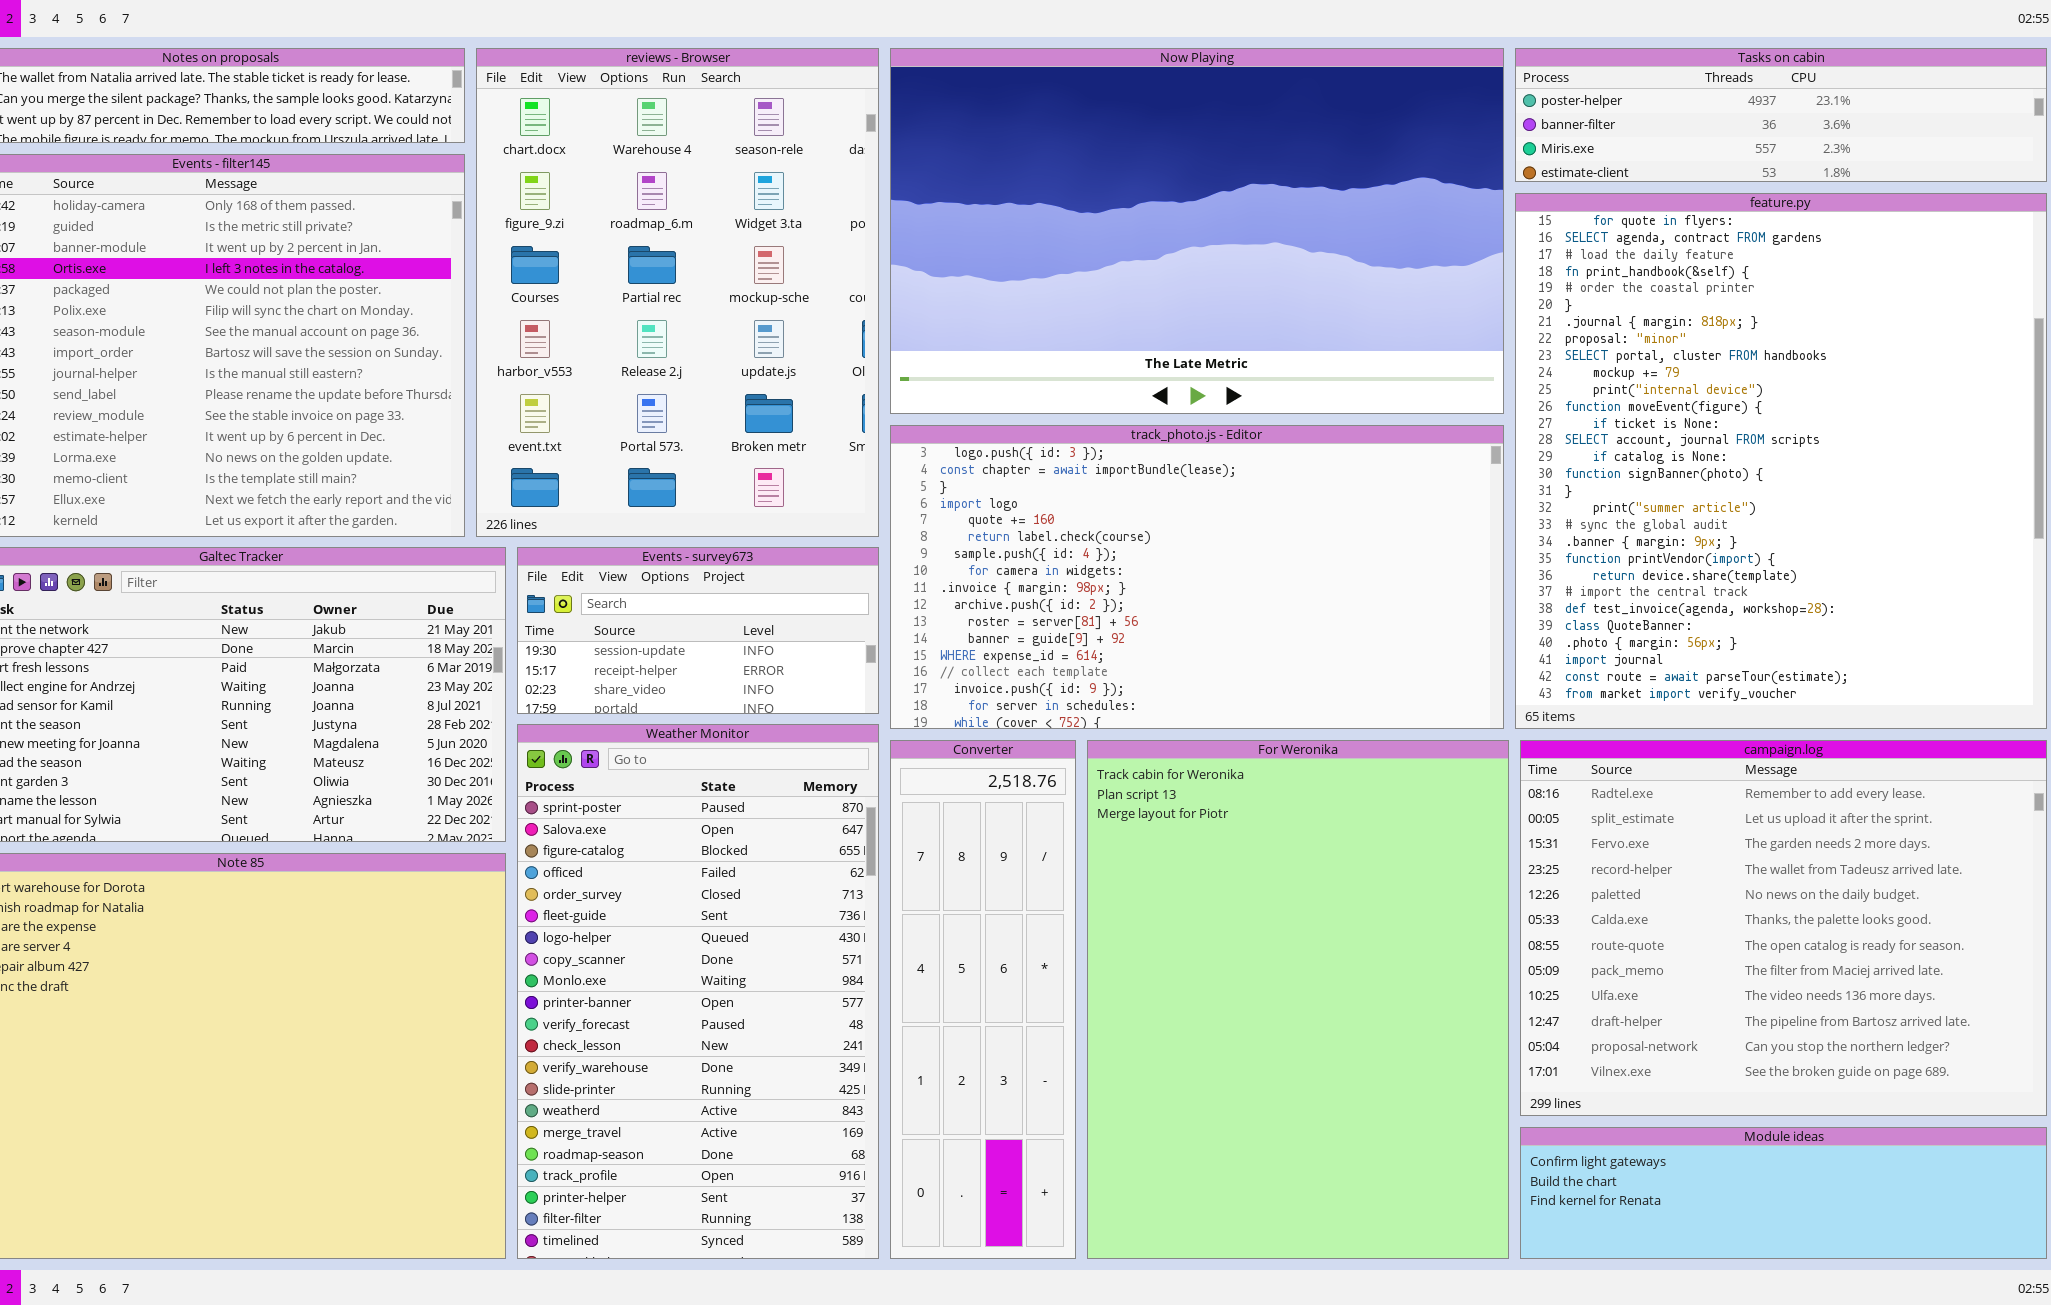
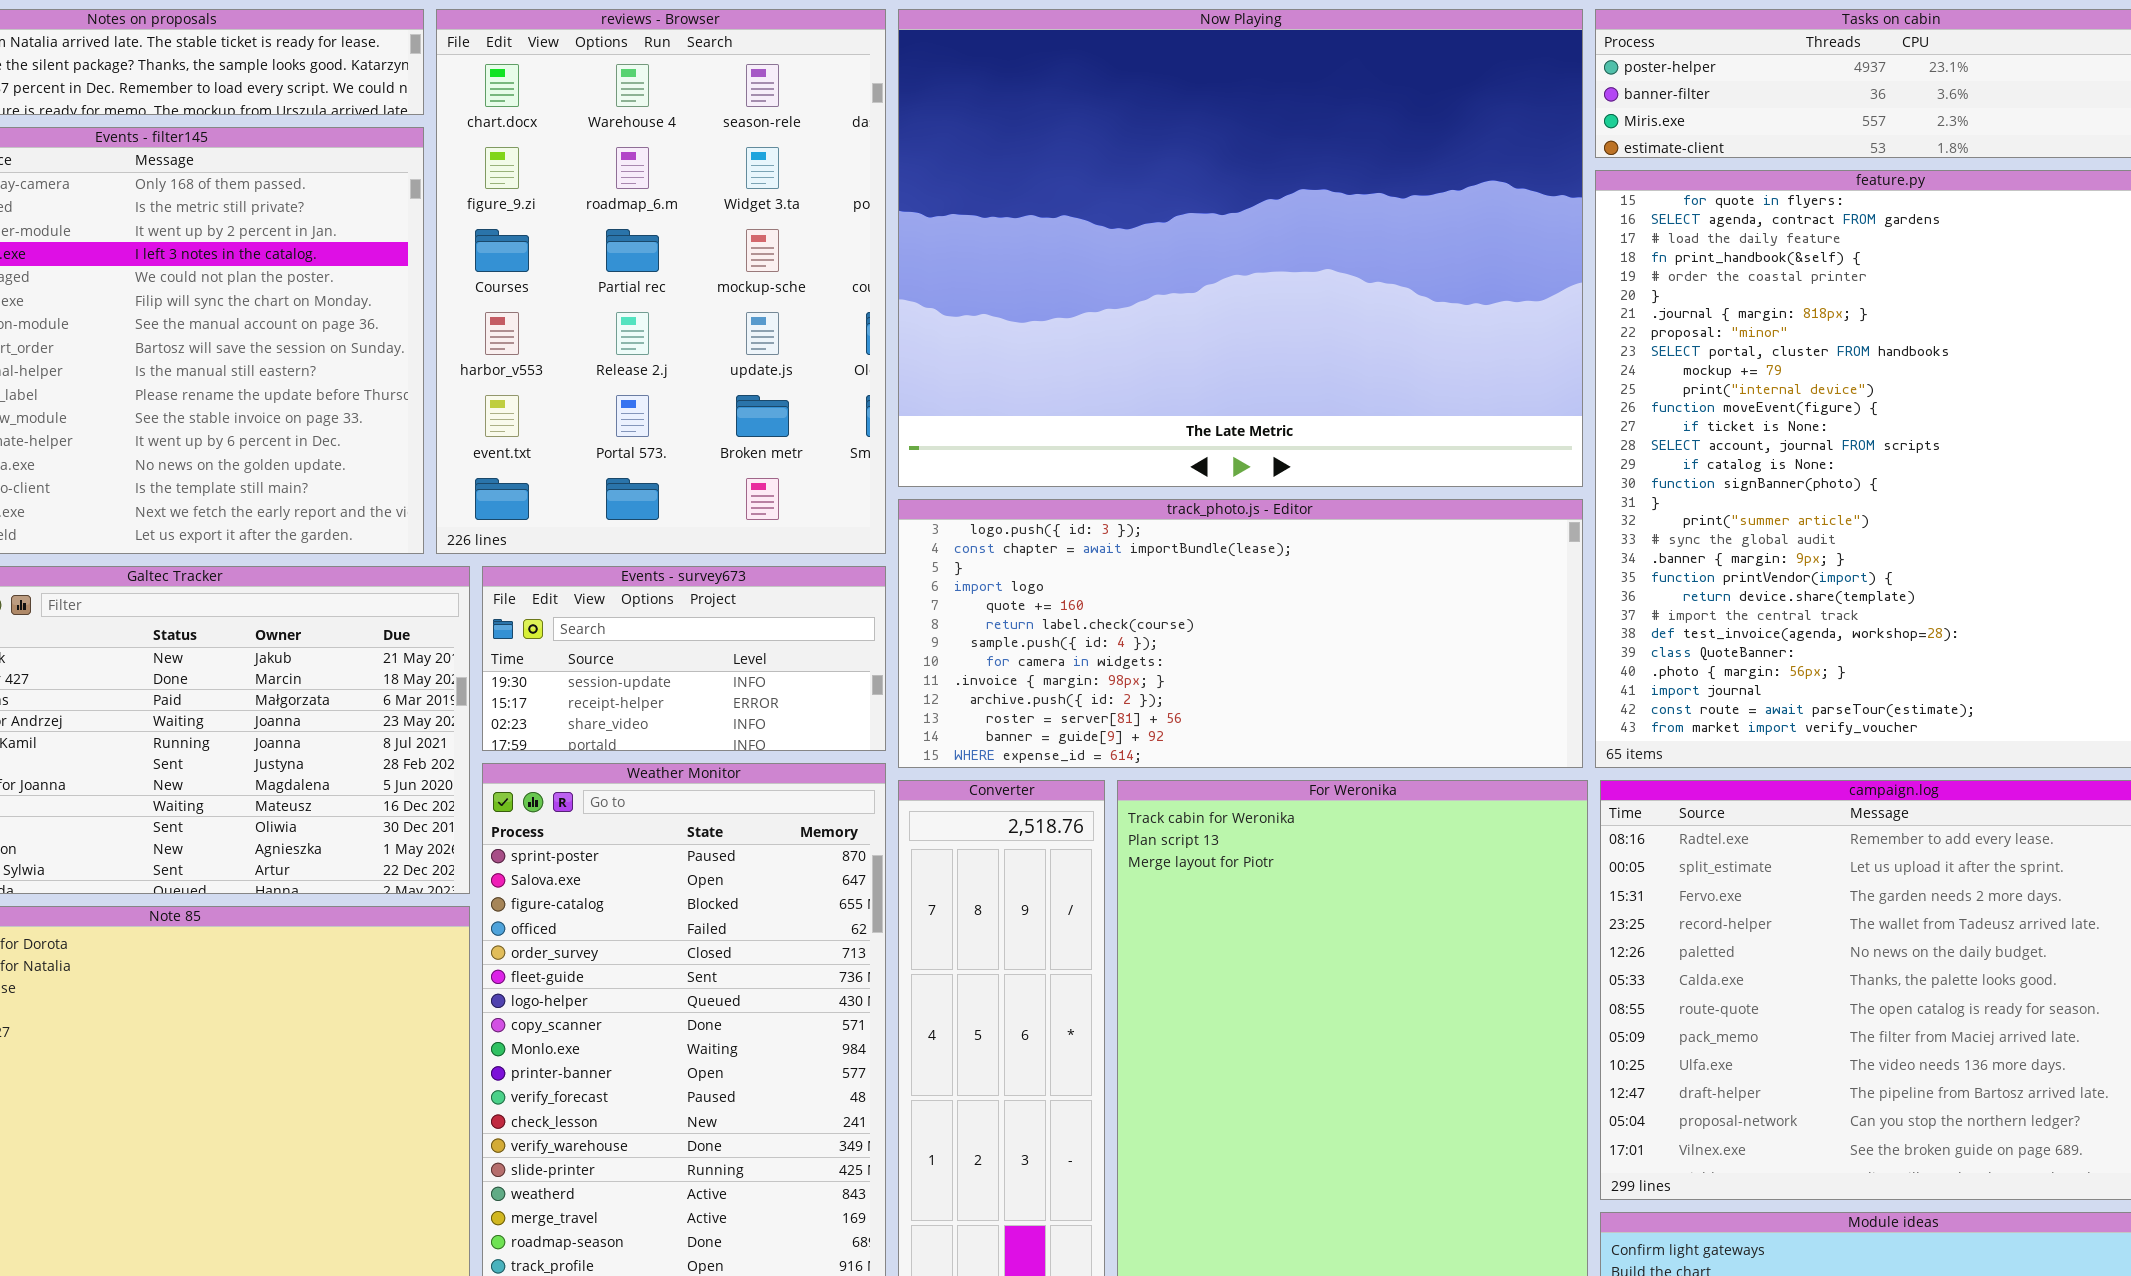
Now Playing: [890,48,1504,414] -> [898,9,1583,487], resized
track_photo.js - Editor: [890,425,1504,729] -> [898,499,1583,768], resized

